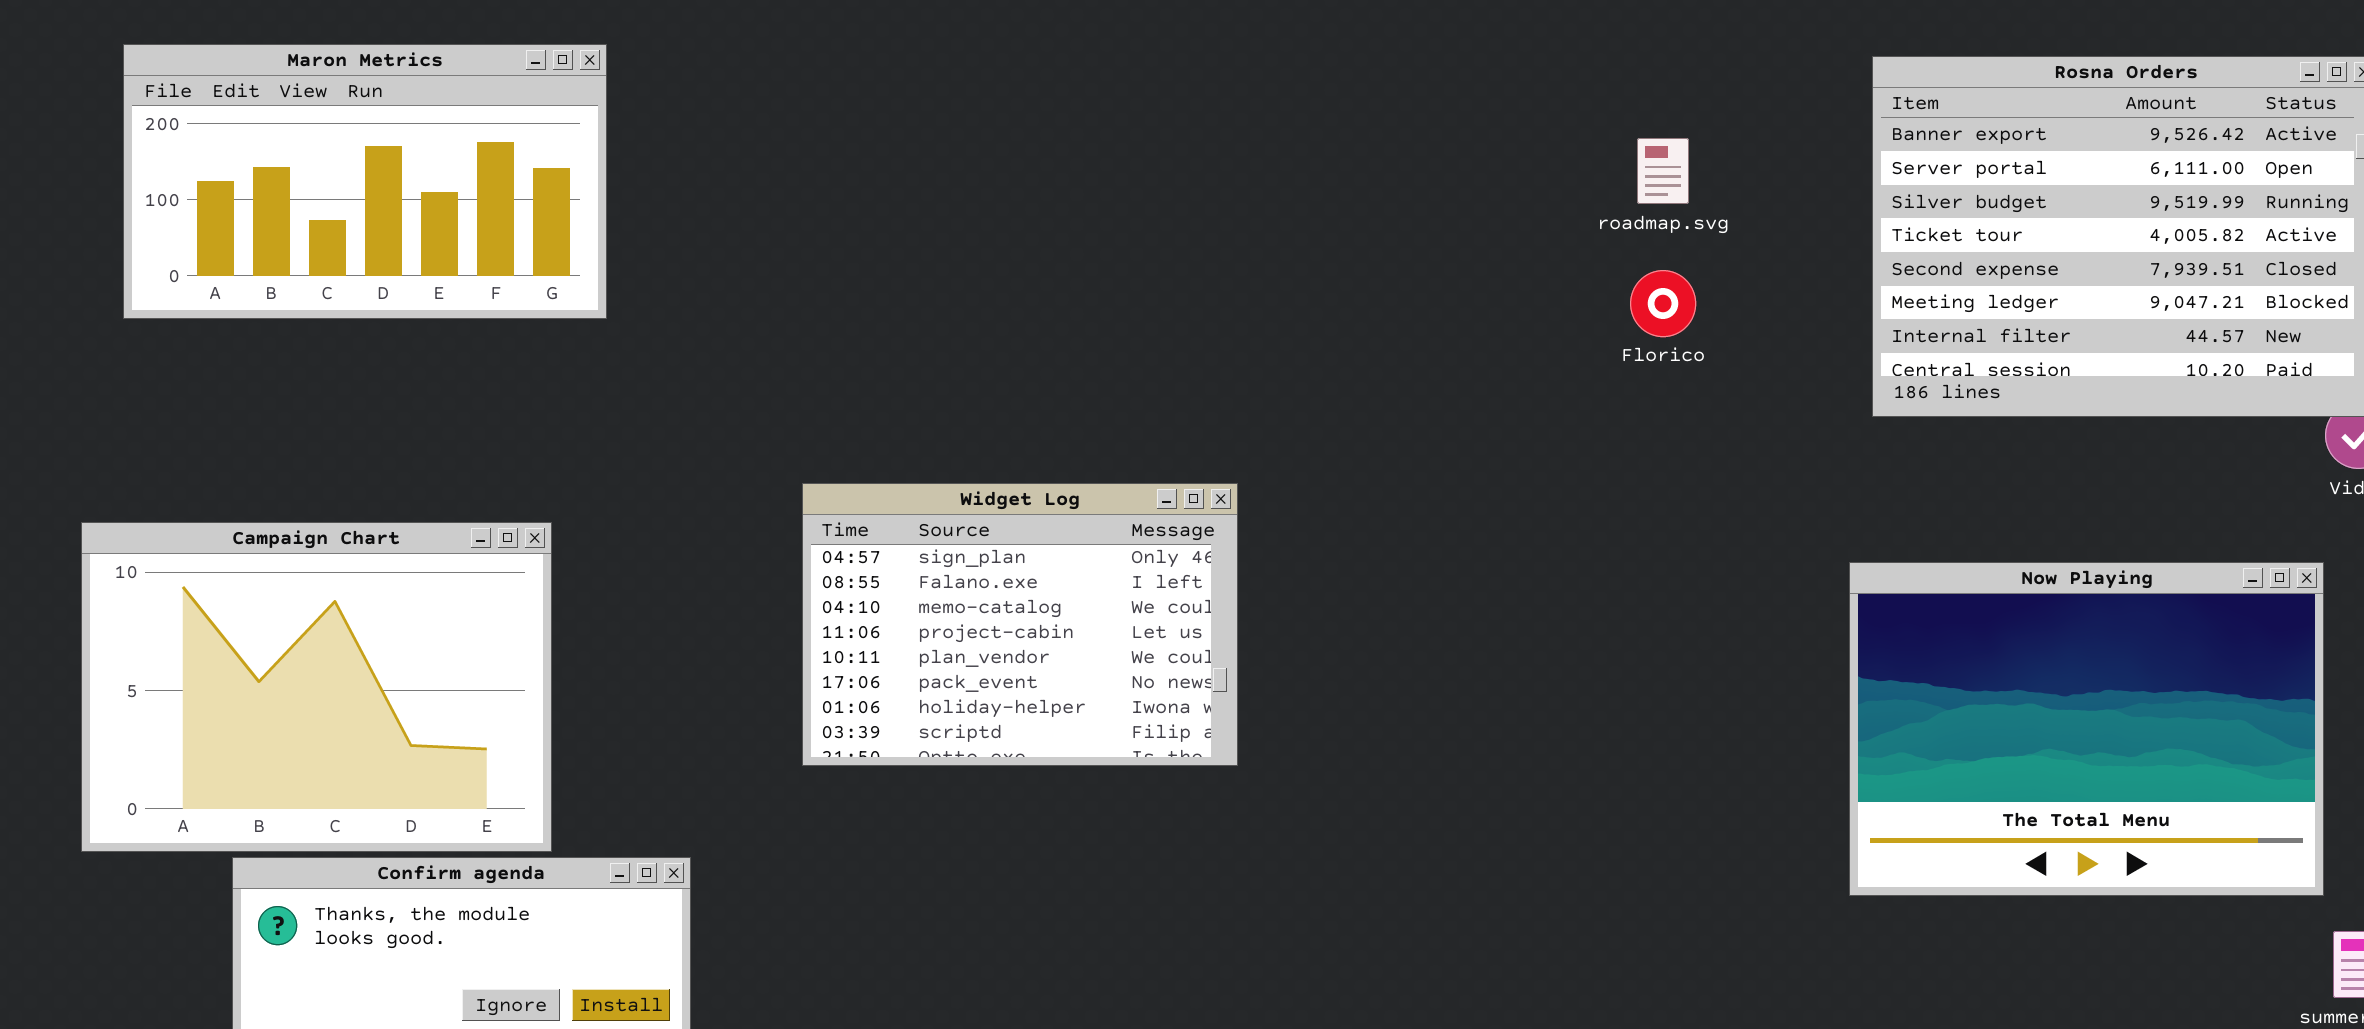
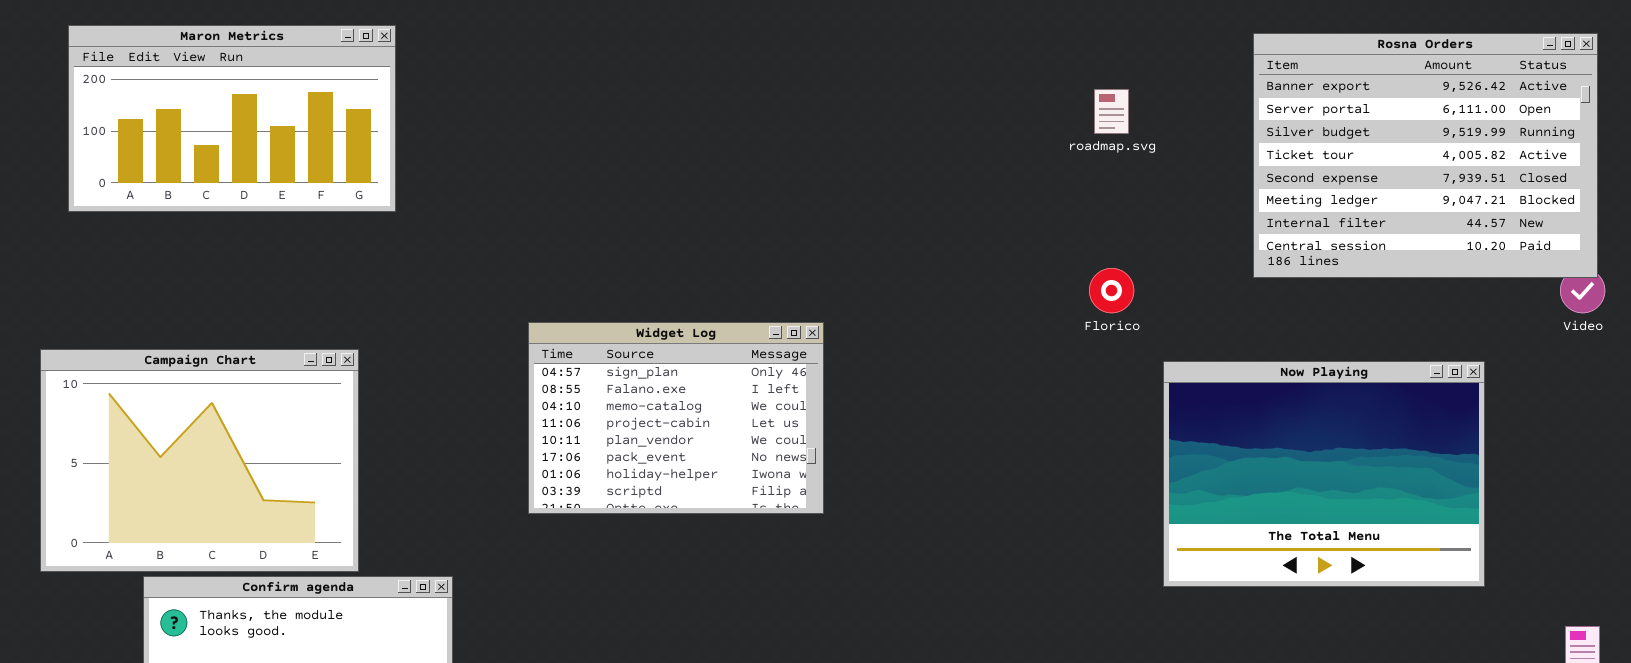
Florico: [1630,270,1696,337] -> [1089,268,1134,313], moved
Now Playing: [1849,562,2324,896] -> [1163,361,1485,587], moved

